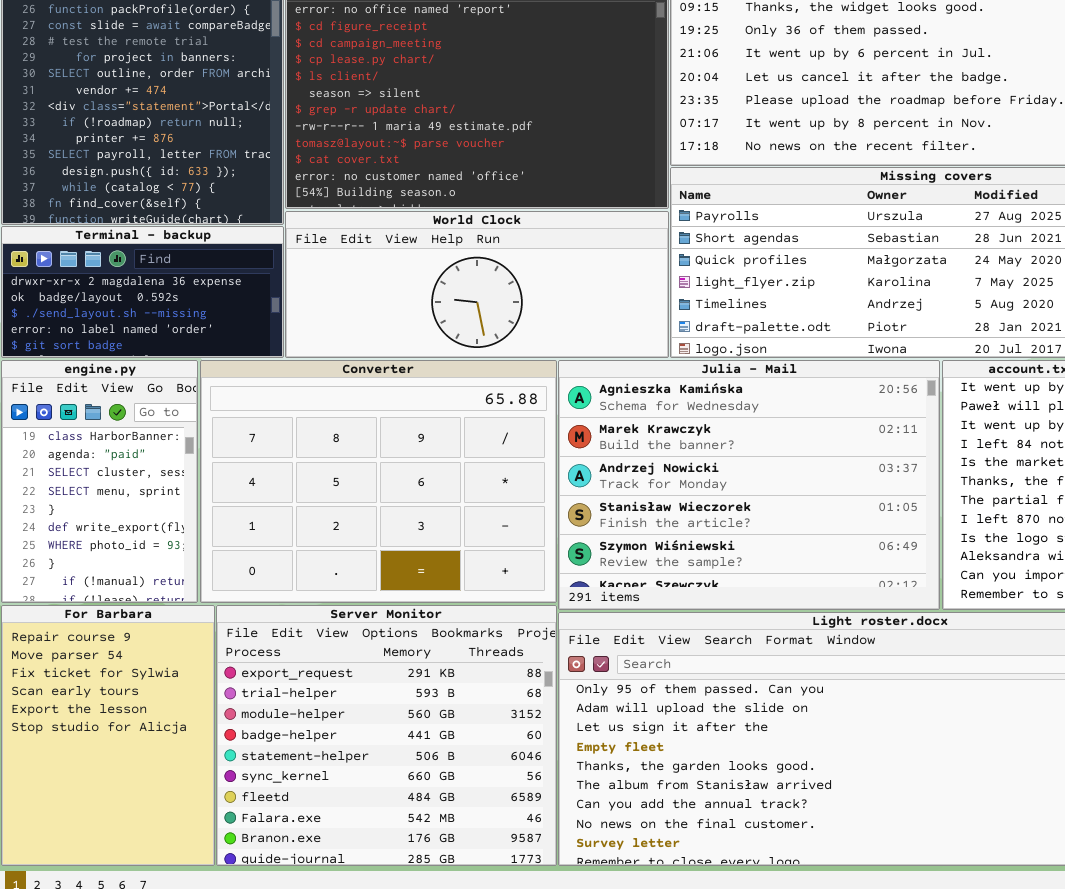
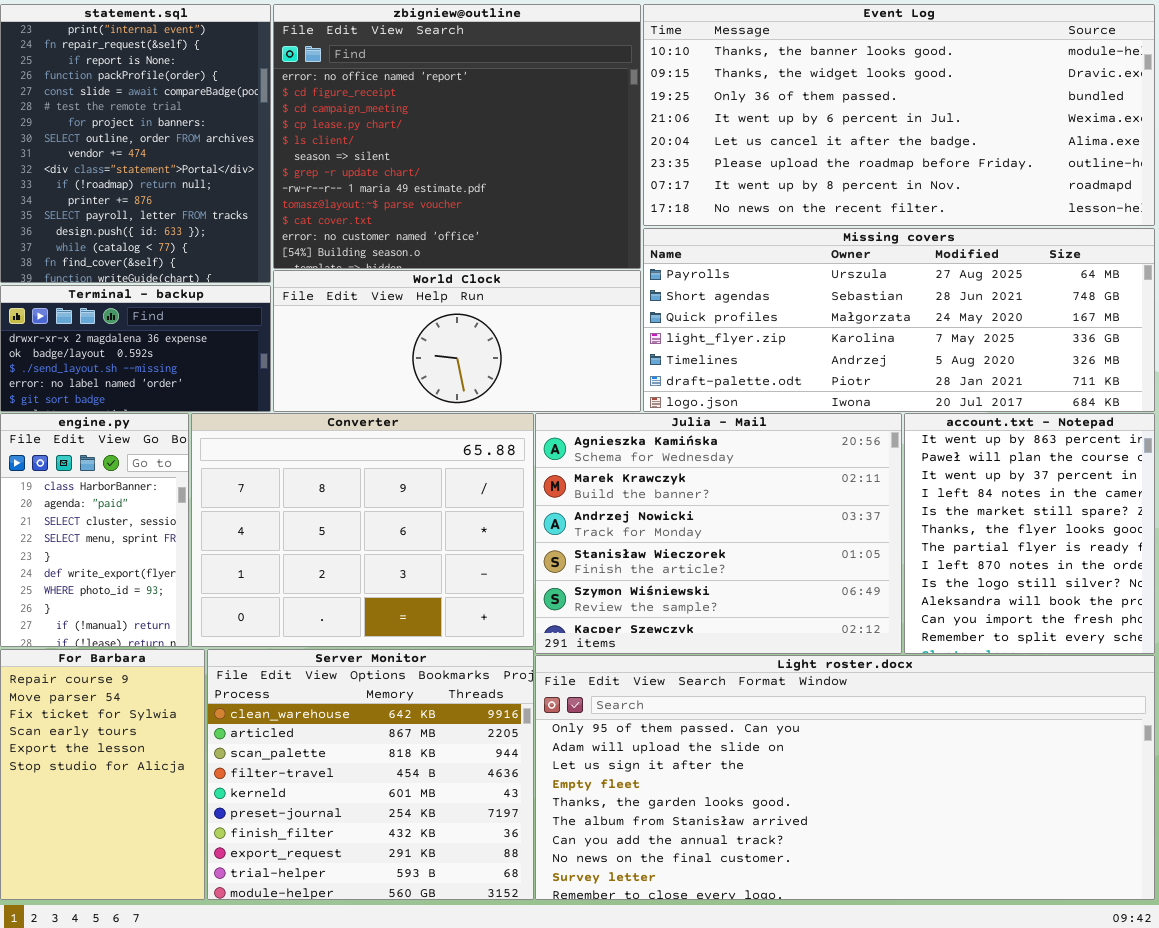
Server Monitor: [216,605,557,866] -> [207,649,534,900], scrolled up 7 rows

